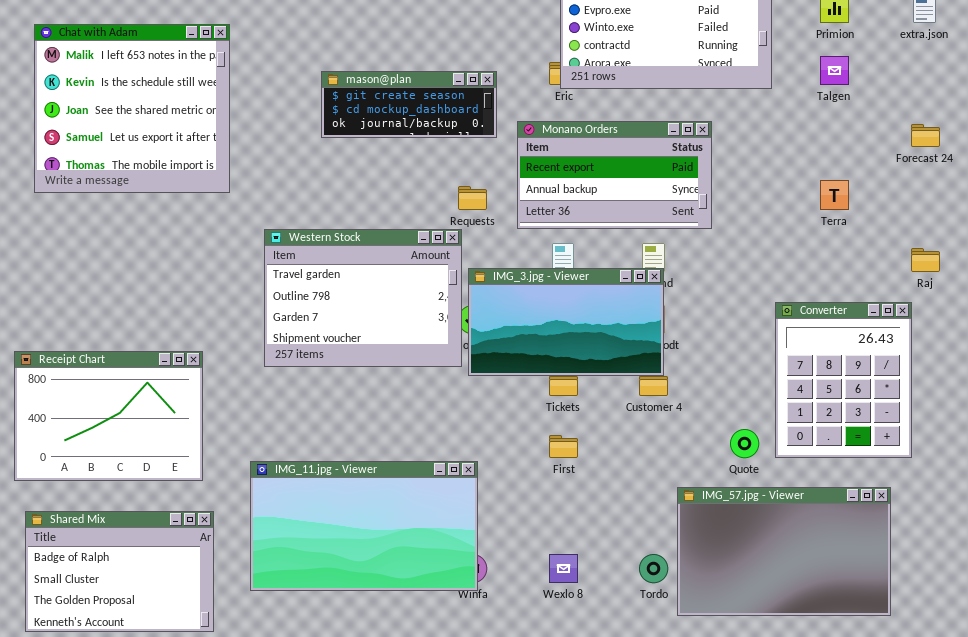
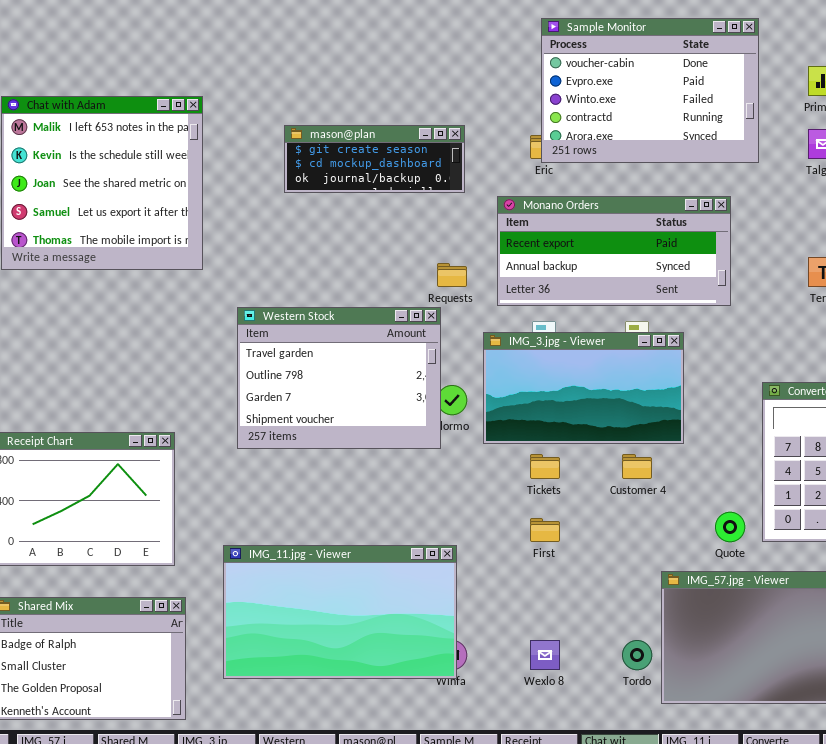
mason@plan: [321,71,497,138] -> [284,125,465,193], moved
Monano Orders: [517,121,712,229] -> [497,196,731,306], resized
IMG_3.jpg - Viewer: [468,268,664,376] -> [483,332,684,444], moved

